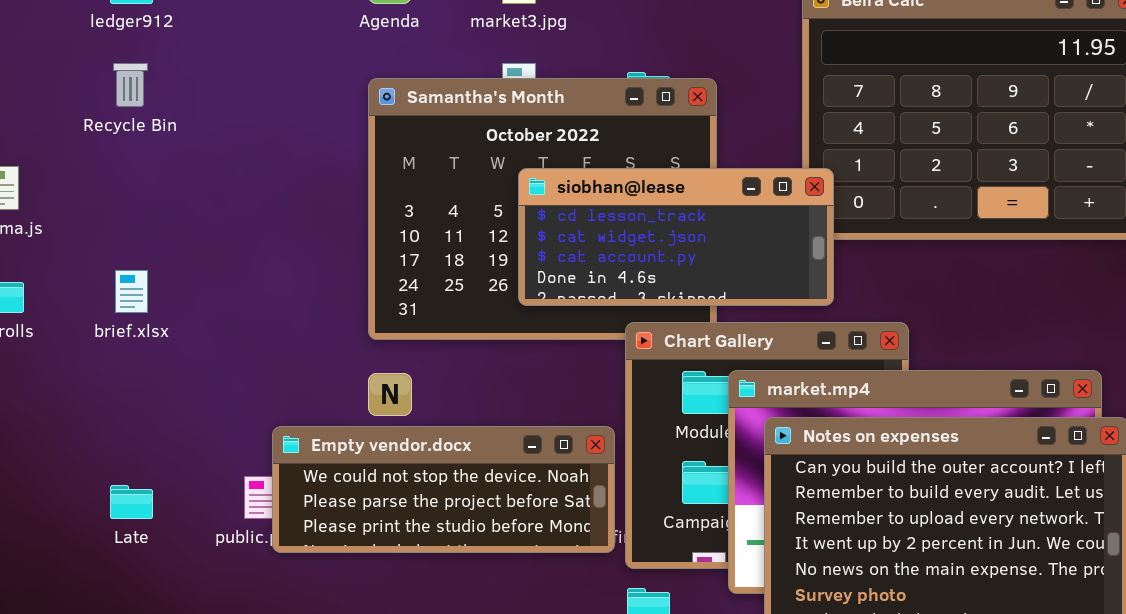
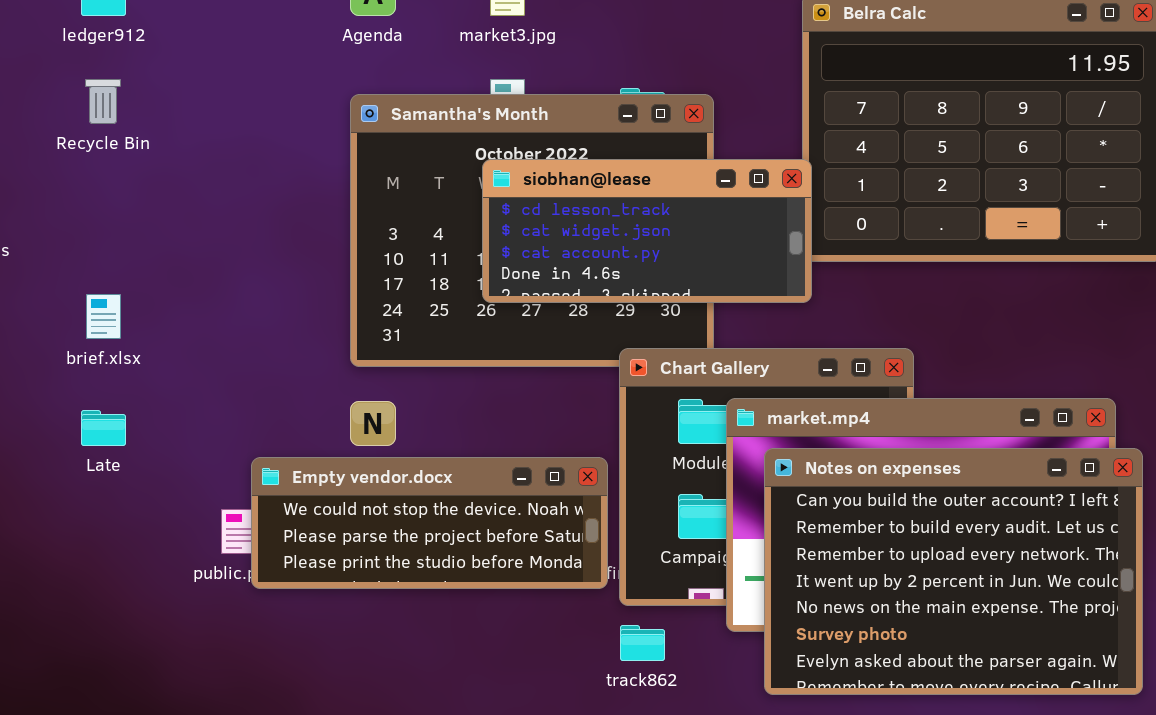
siobhan@lease: [518,168,834,306] -> [482,159,812,303], moved
Late: [110,485,153,519] -> [81,410,126,446], moved

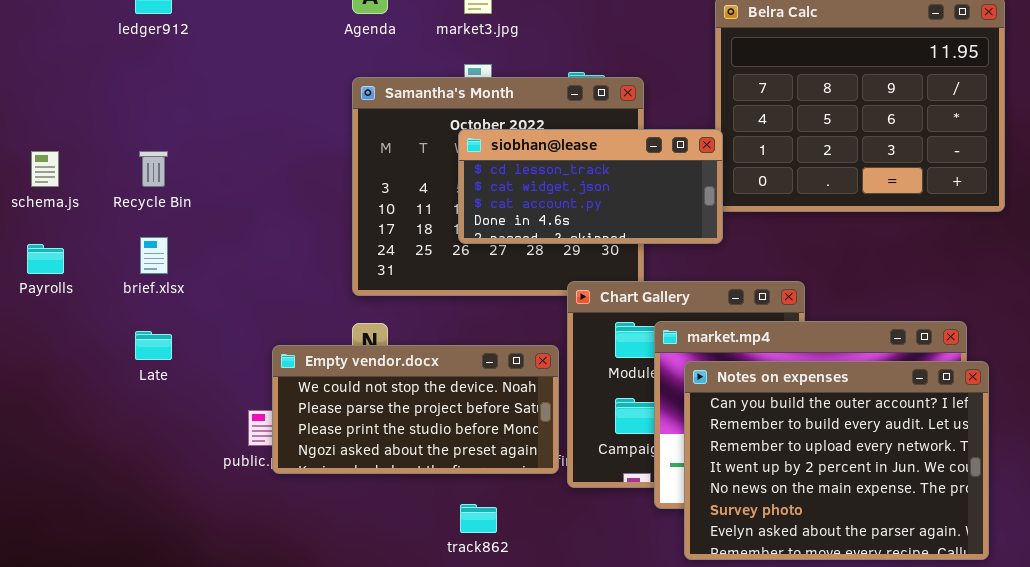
Recycle Bin: [85,79,121,124] -> [139,151,168,187], moved
Empty vendor.docx: [251,457,608,589] -> [272,345,559,474], resized
track862: [620,625,665,661] -> [460,504,497,533], moved

